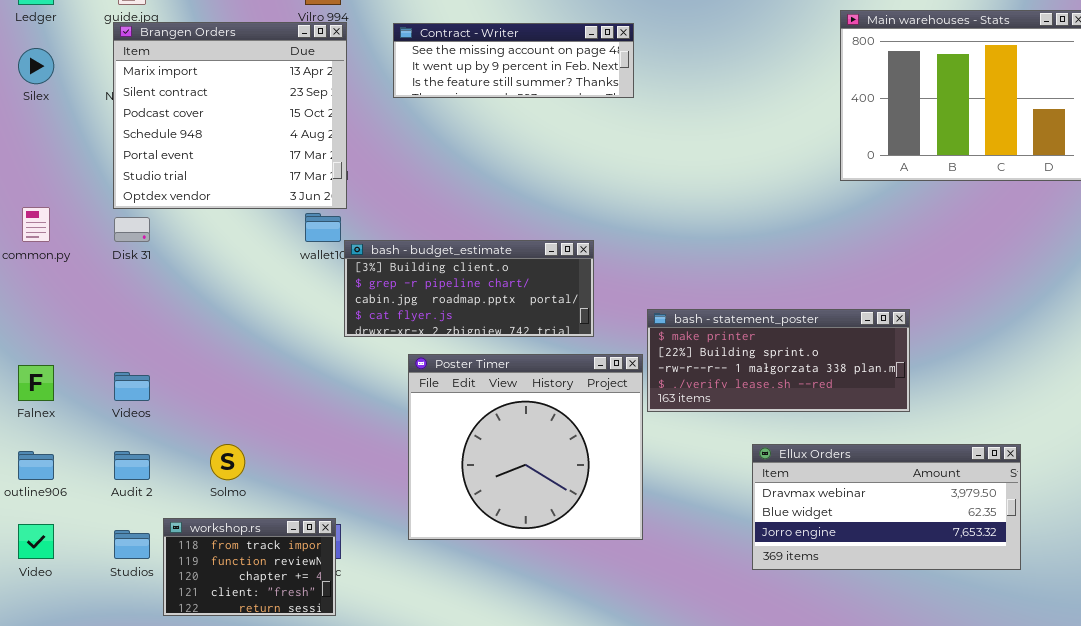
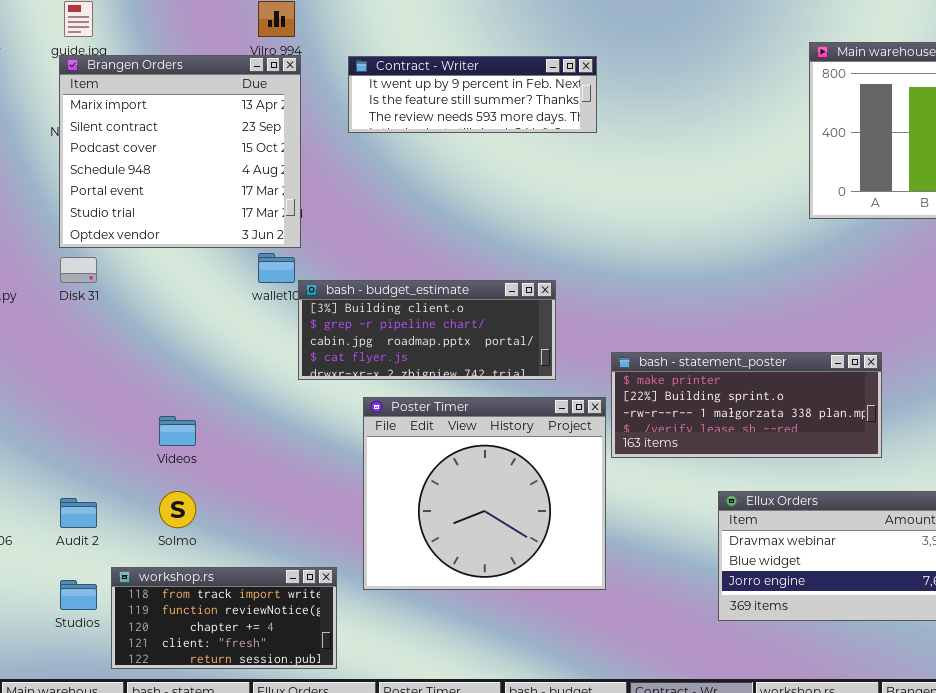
Contract - Writer: [393,23,634,98] -> [348,56,597,133], scrolled down 1 row
Videos: [114,372,150,401] -> [159,416,196,446], moved
workshop.rs: [163,518,336,616] -> [111,567,337,669], resized

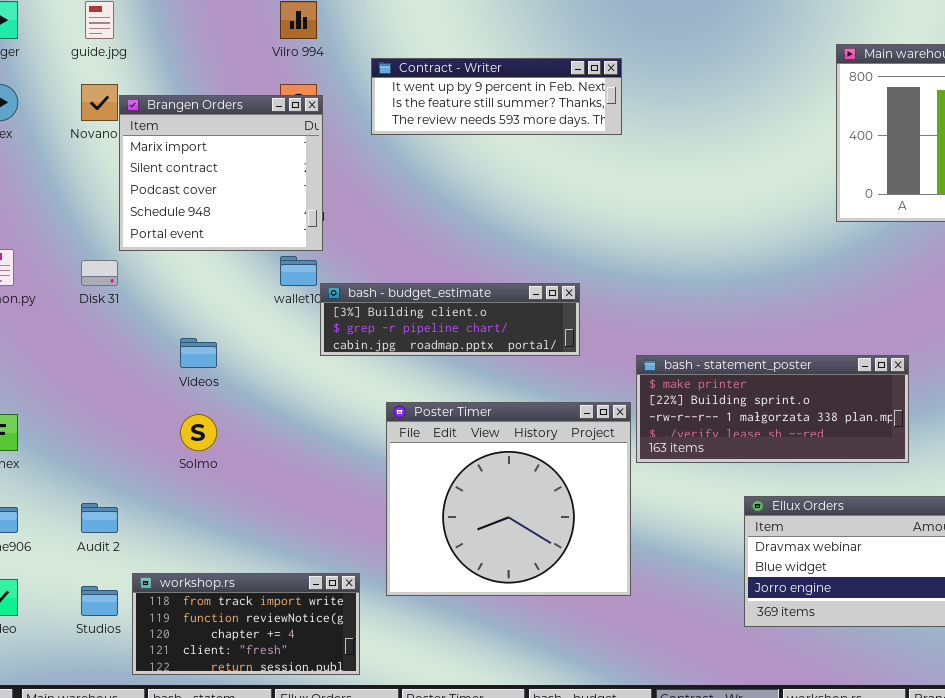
Brangen Orders: [59,55,301,248] -> [119,95,323,251], resized
bash - budget_estimate: [298,280,556,380] -> [320,283,580,356], resized
Videos: [159,416,196,446] -> [180,338,217,368], moved
Solmo: [159,491,196,528] -> [180,414,217,451], moved

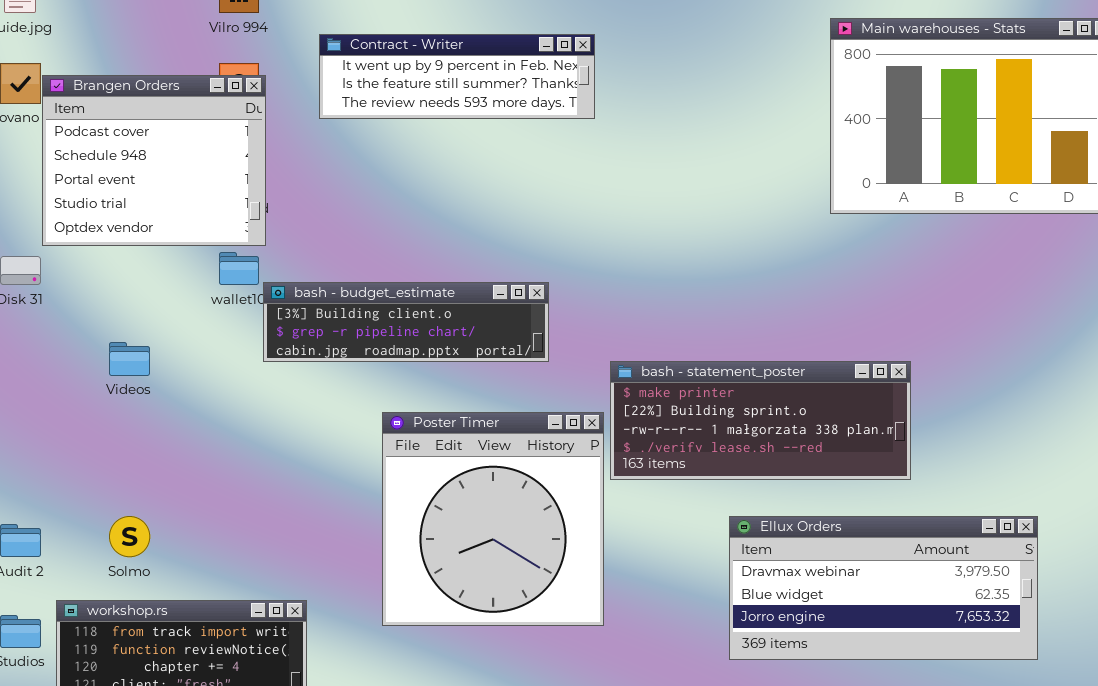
Brangen Orders: [119,95,323,251] -> [42,75,266,246], scrolled down 2 rows
Poster Timer: [386,402,631,596] -> [382,412,604,626], resized
Solmo: [180,414,217,451] -> [109,516,150,557], moved

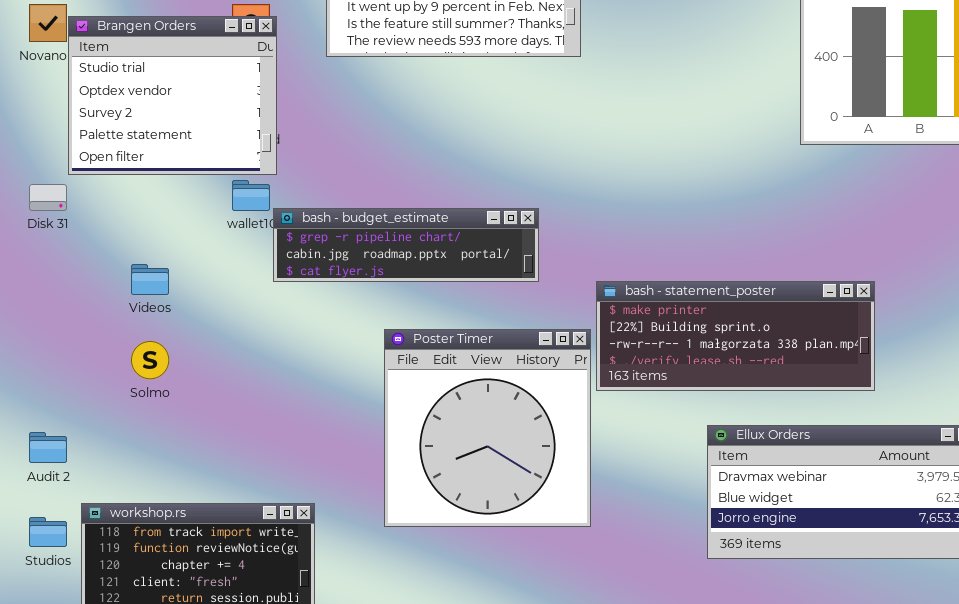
Brangen Orders: [42,75,266,246] -> [68,16,277,175], scrolled down 3 rows
bash - budget_estimate: [263,282,549,362] -> [273,208,539,282], scrolled down 1 row
Solmo: [109,516,150,557] -> [131,341,169,379], moved

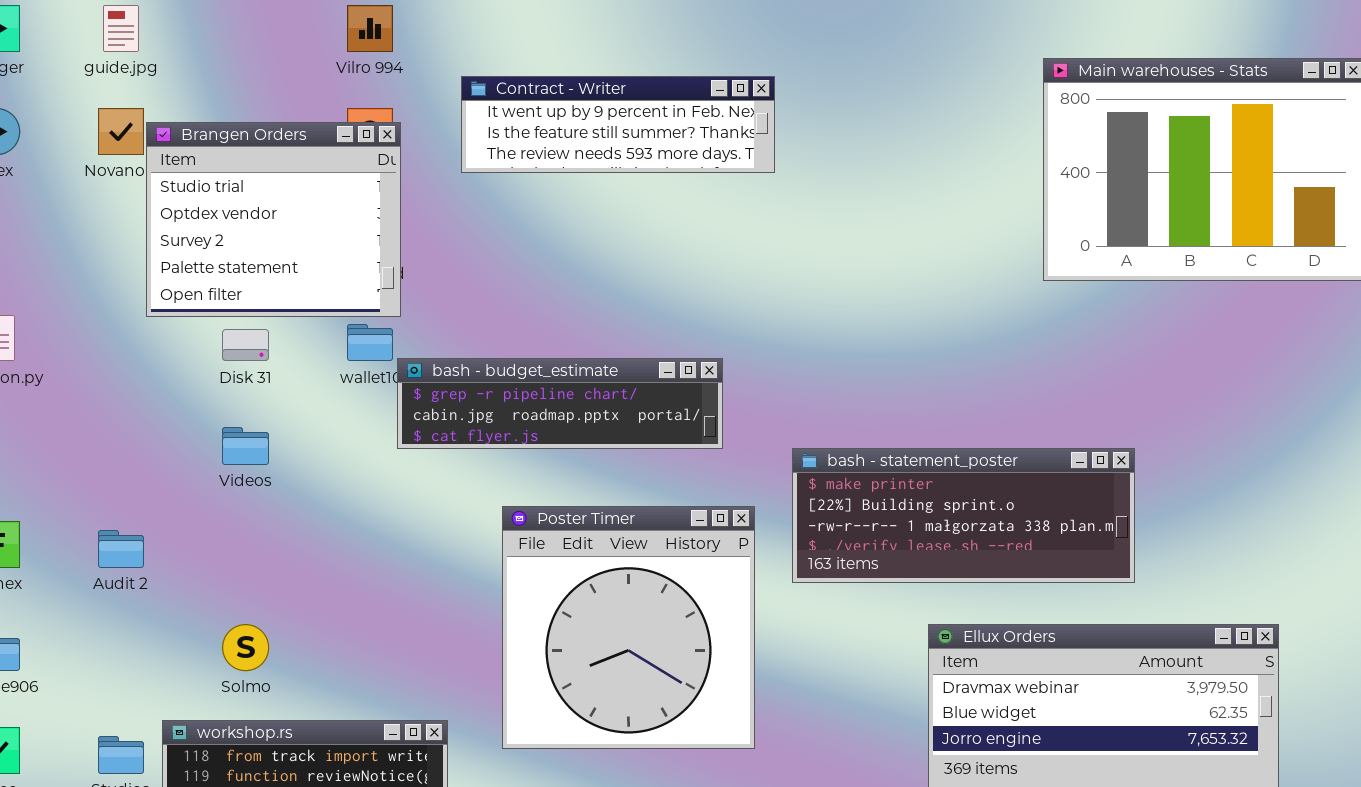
Disk 31: [29,184,67,211] -> [222,329,269,361], moved
Poster Timer: [384,329,591,527] -> [502,506,755,749], moved
Solmo: [131,341,169,379] -> [222,624,269,671], moved
Audit 2: [29,432,67,463] -> [98,530,144,568], moved

